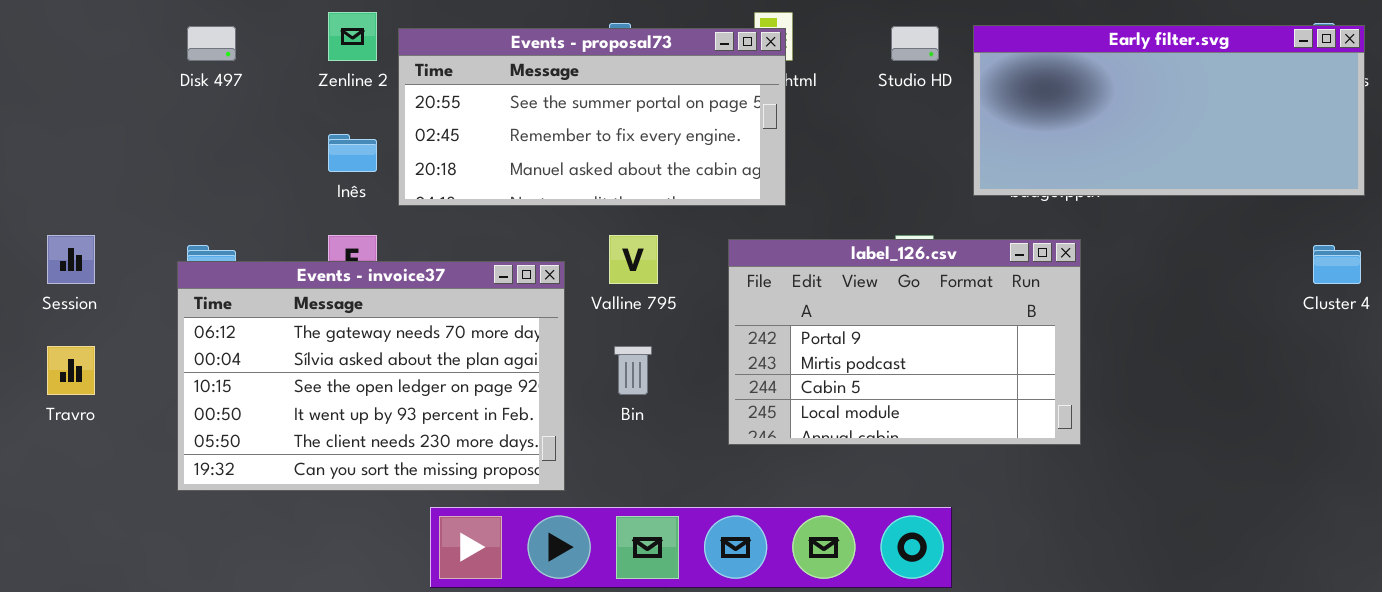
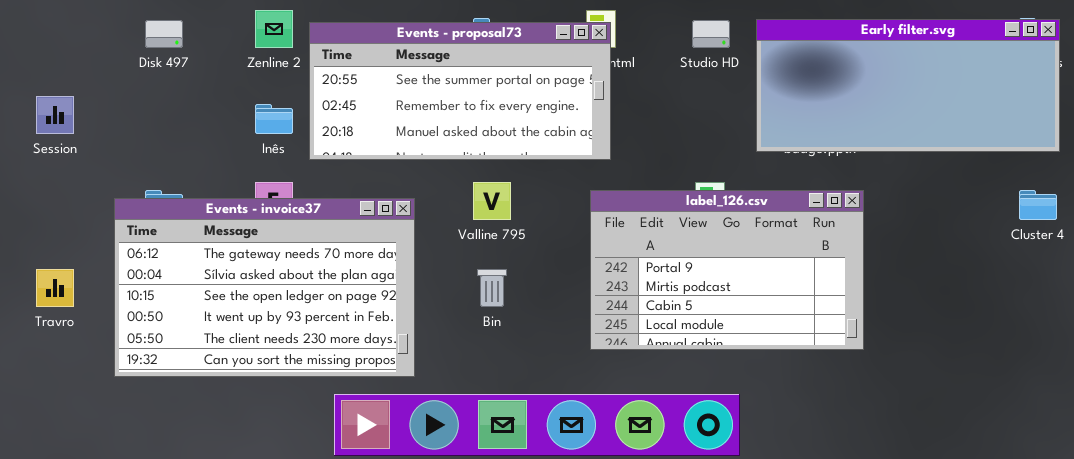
Session: [47,235,95,284] -> [36,96,74,134], moved
label_126.csv: [728,239,1081,445] -> [590,190,864,350], moved
Events - invoice37: [177,261,565,491] -> [114,198,415,377], moved

